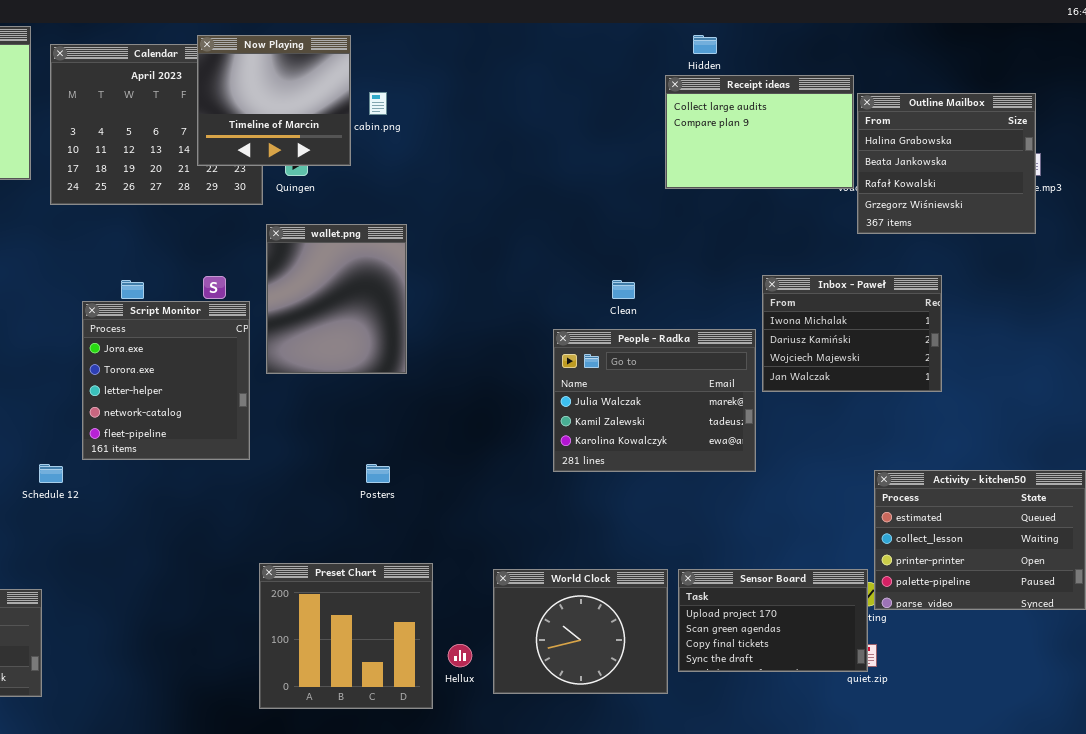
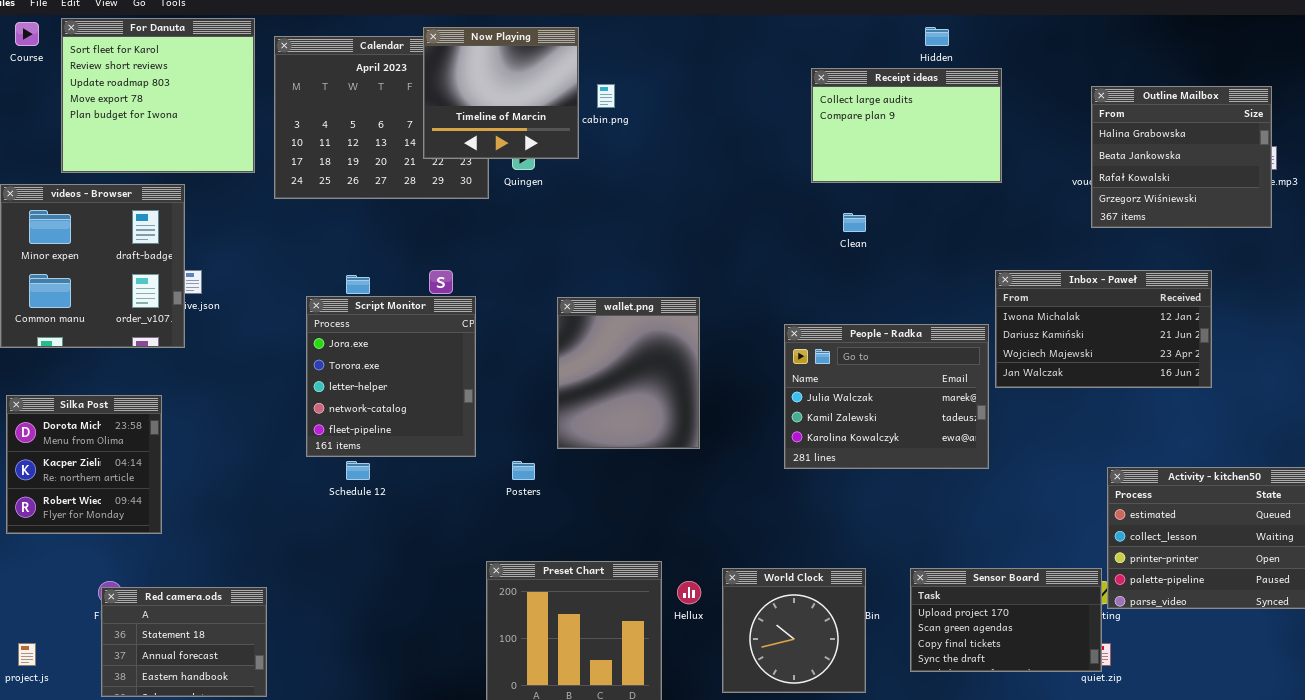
Receipt ideas: [665,75,854,189] -> [811,68,1002,183], moved
wallet.png: [266,224,407,374] -> [557,297,700,449], moved
Inbox - Paweł: [762,275,942,392] -> [995,270,1212,388], resized
Clean: [612,280,635,299] -> [843,213,866,232], moved
Schedule 12: [39,464,63,483] -> [346,461,370,480], moved
Posters: [366,464,390,483] -> [512,461,535,480], moved
World Clock: [493,569,668,694] -> [722,568,866,693], resized
Hellux: [448,644,472,667] -> [677,581,701,604], moved

